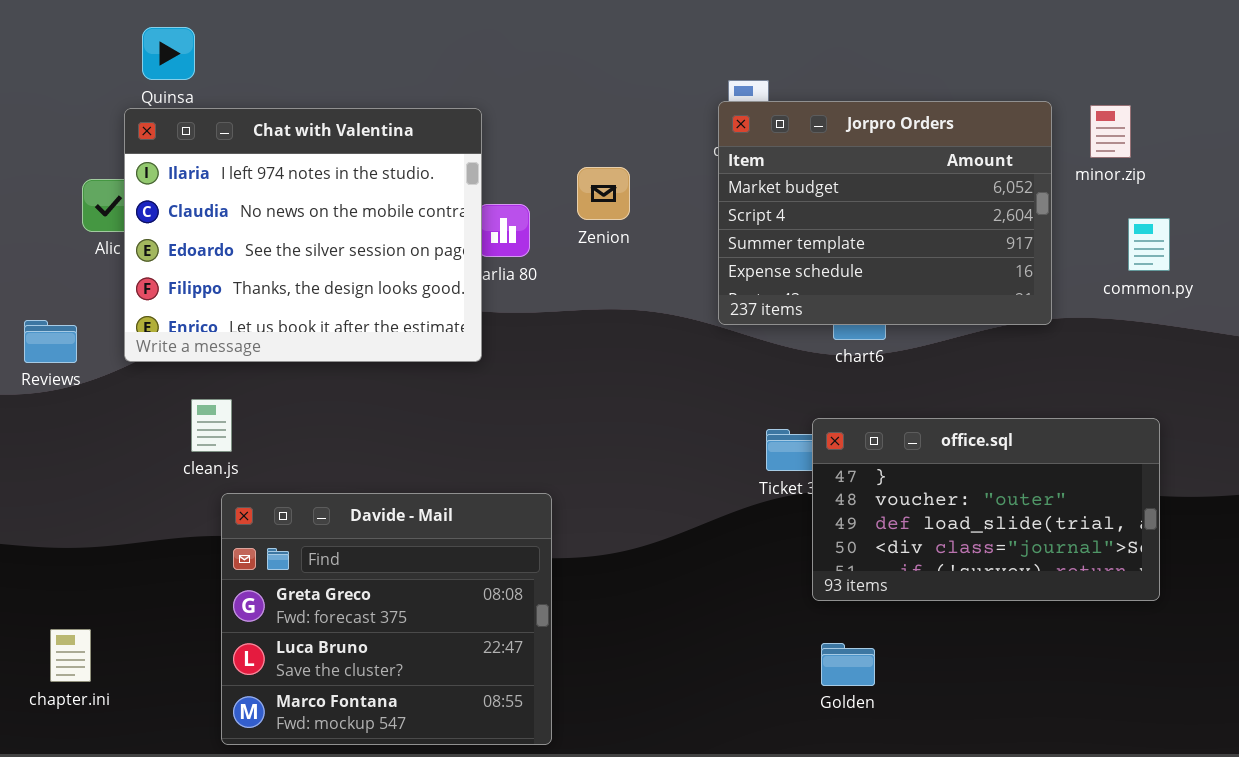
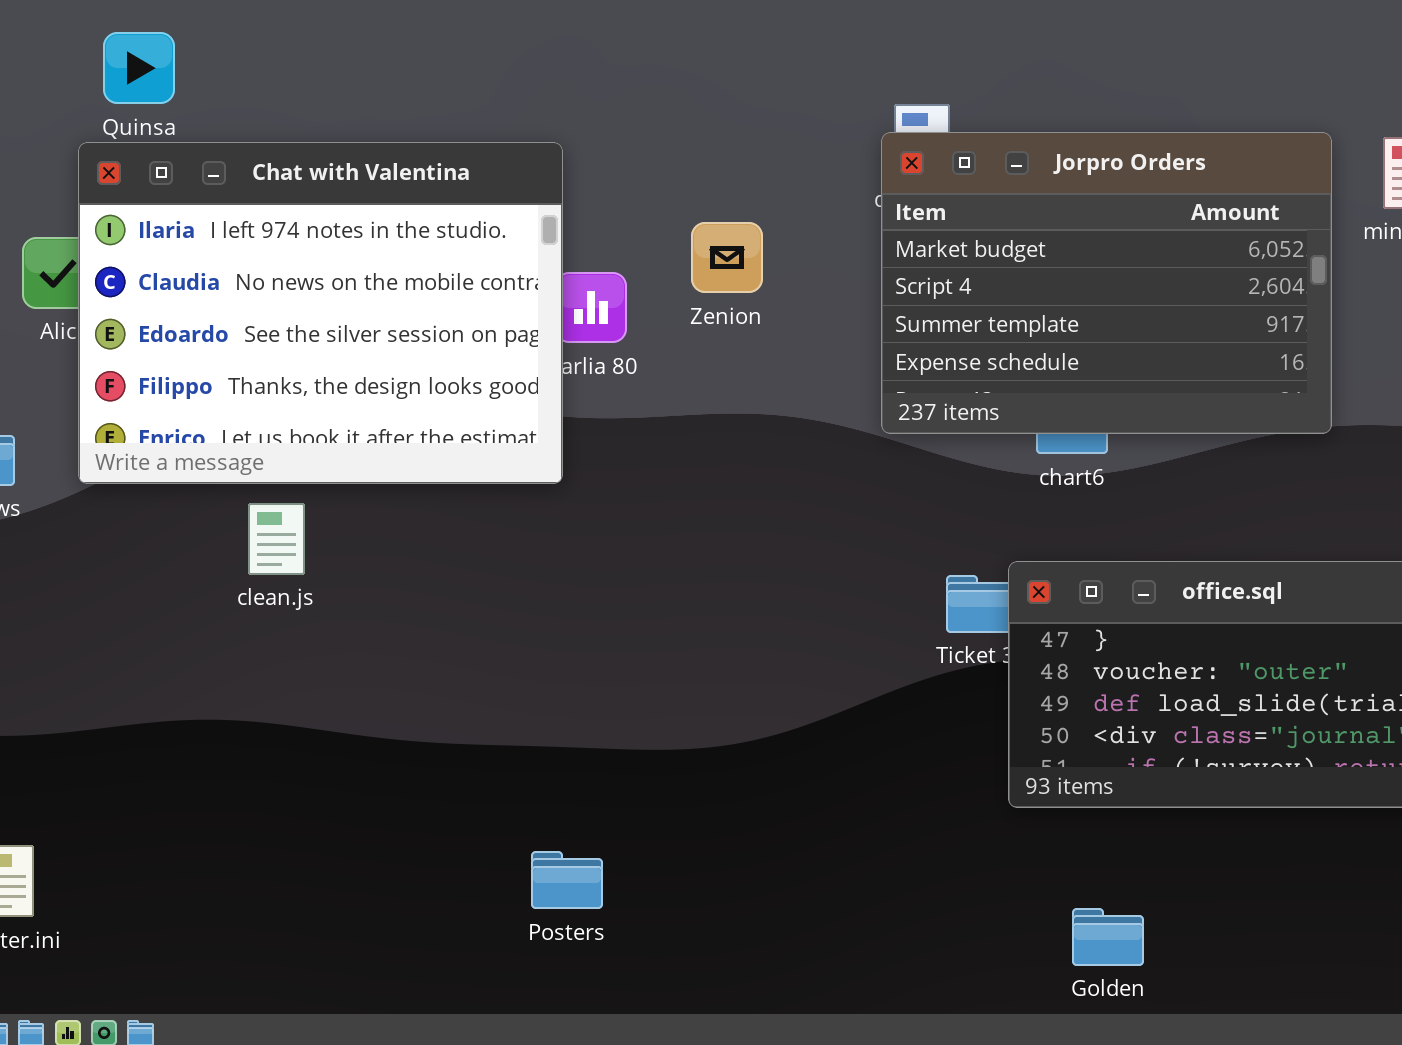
clean.js: [191,399,232,452] -> [248,503,305,575], moved
Davide - Mail: [221,493,552,745] -> none, closed
Golden: [821,643,875,686] -> [1072,908,1144,966], moved

